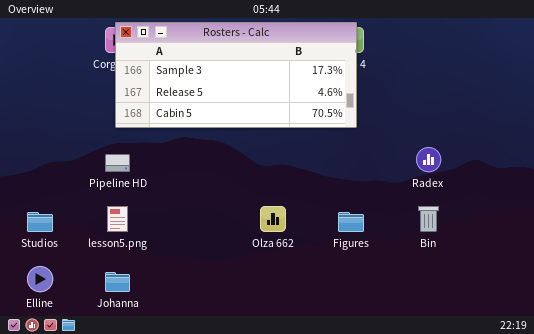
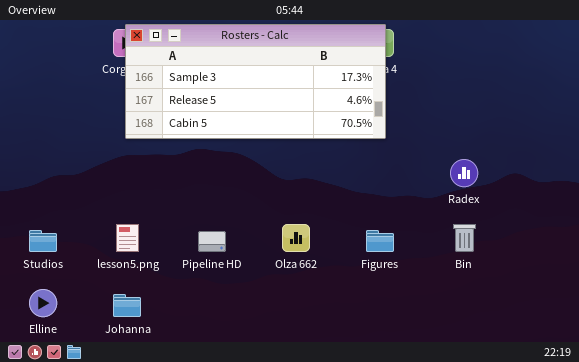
Pipeline HD: [105,154,130,172] -> [198,231,226,252], moved

